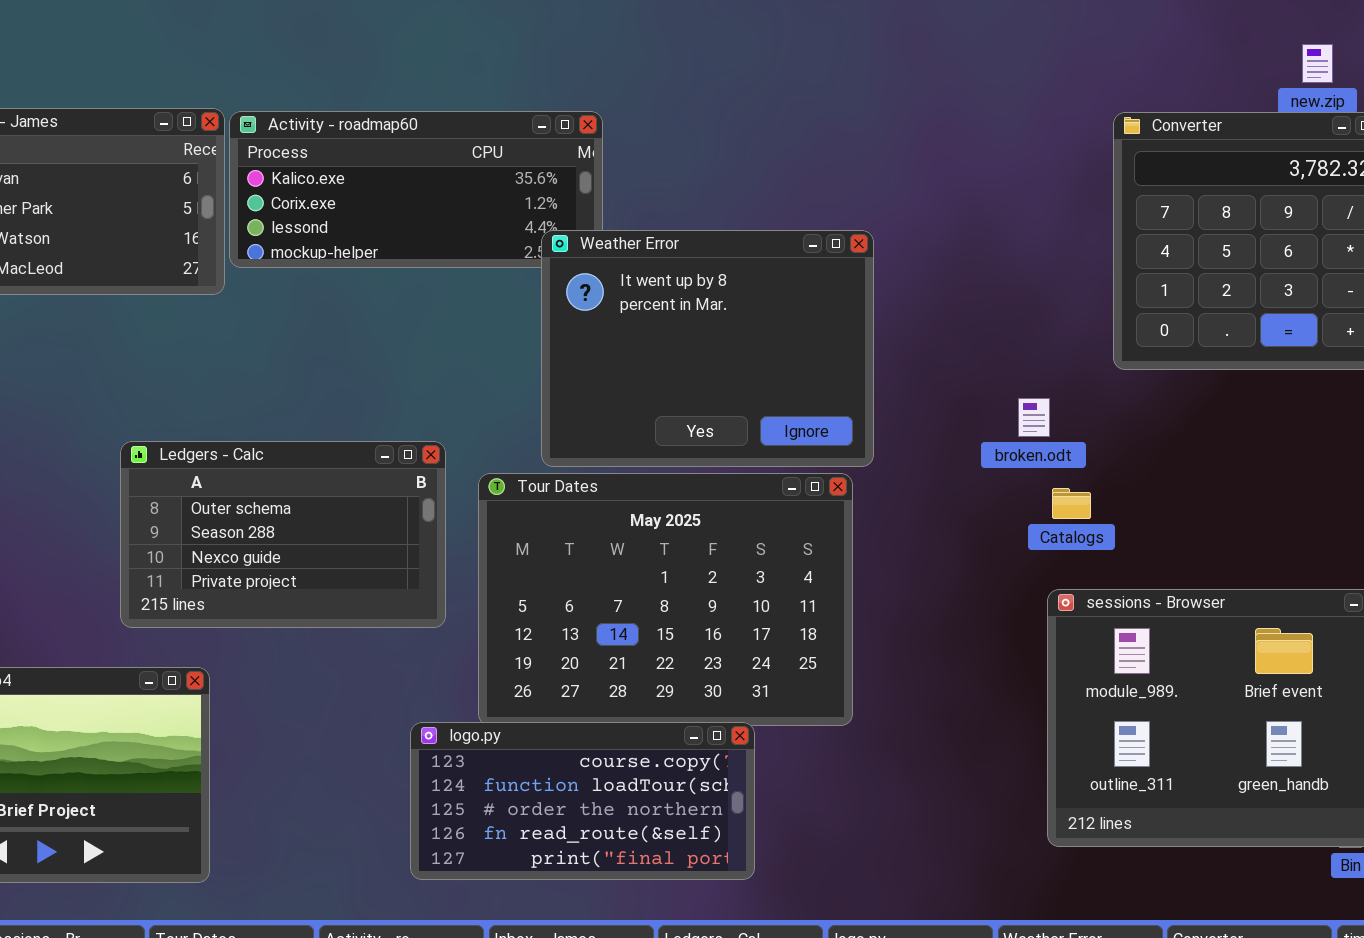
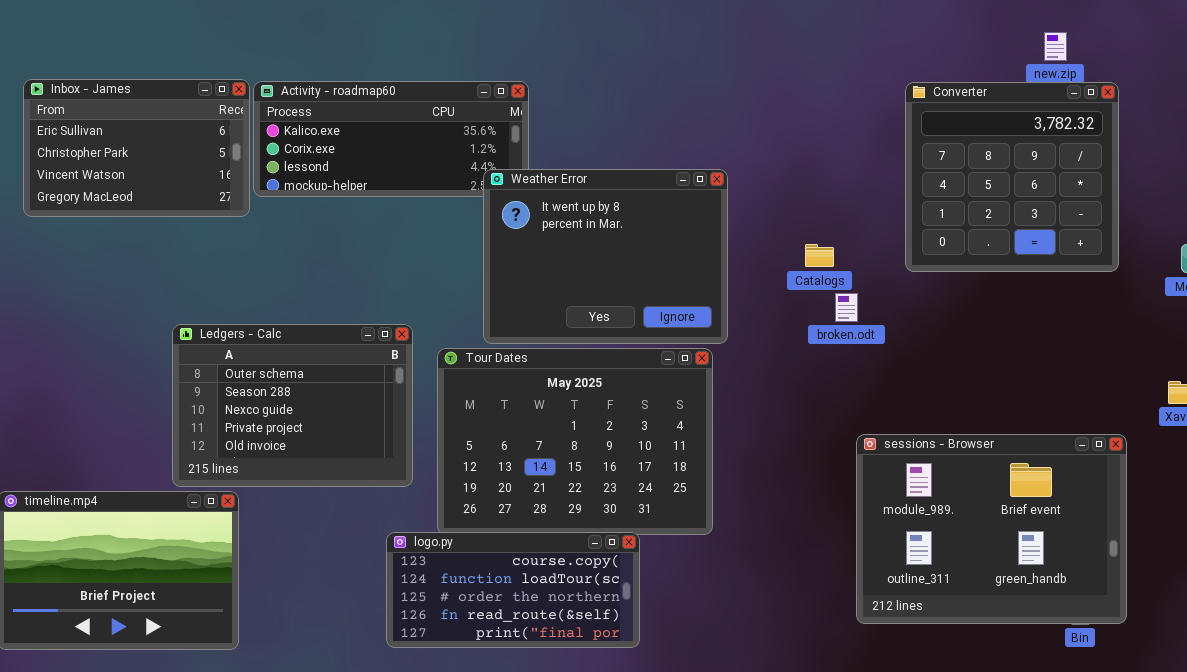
Ledgers - Calc: [120,441,446,628] -> [172,324,413,487], resized
Catalogs: [1052,488,1091,519] -> [805,244,834,267], moved

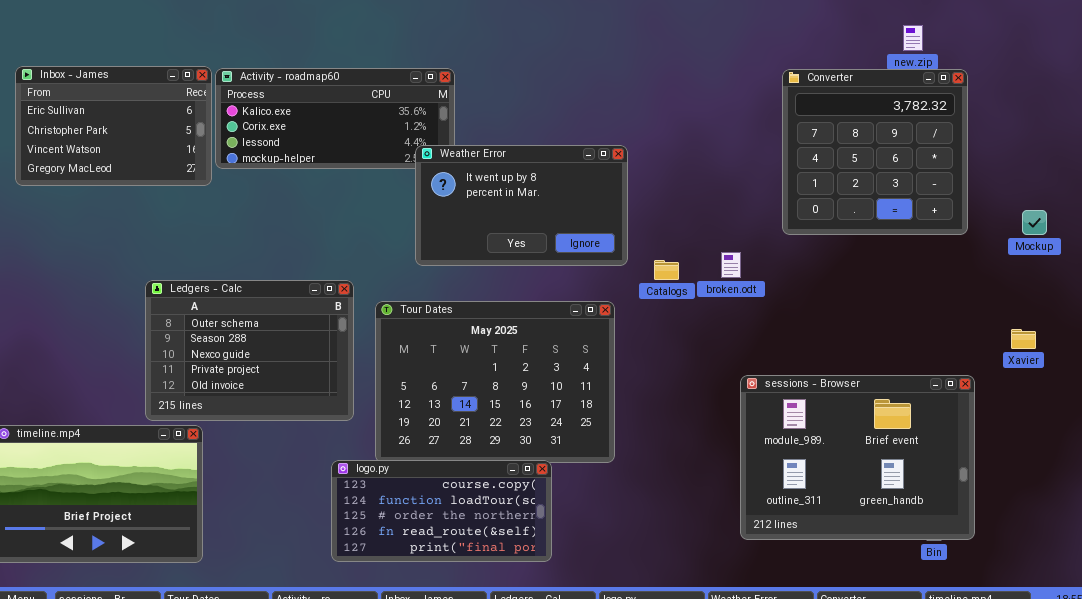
Weather Error: [483,169,728,344] -> [415,145,628,266], resized
Catalogs: [805,244,834,267] -> [654,260,679,280], moved

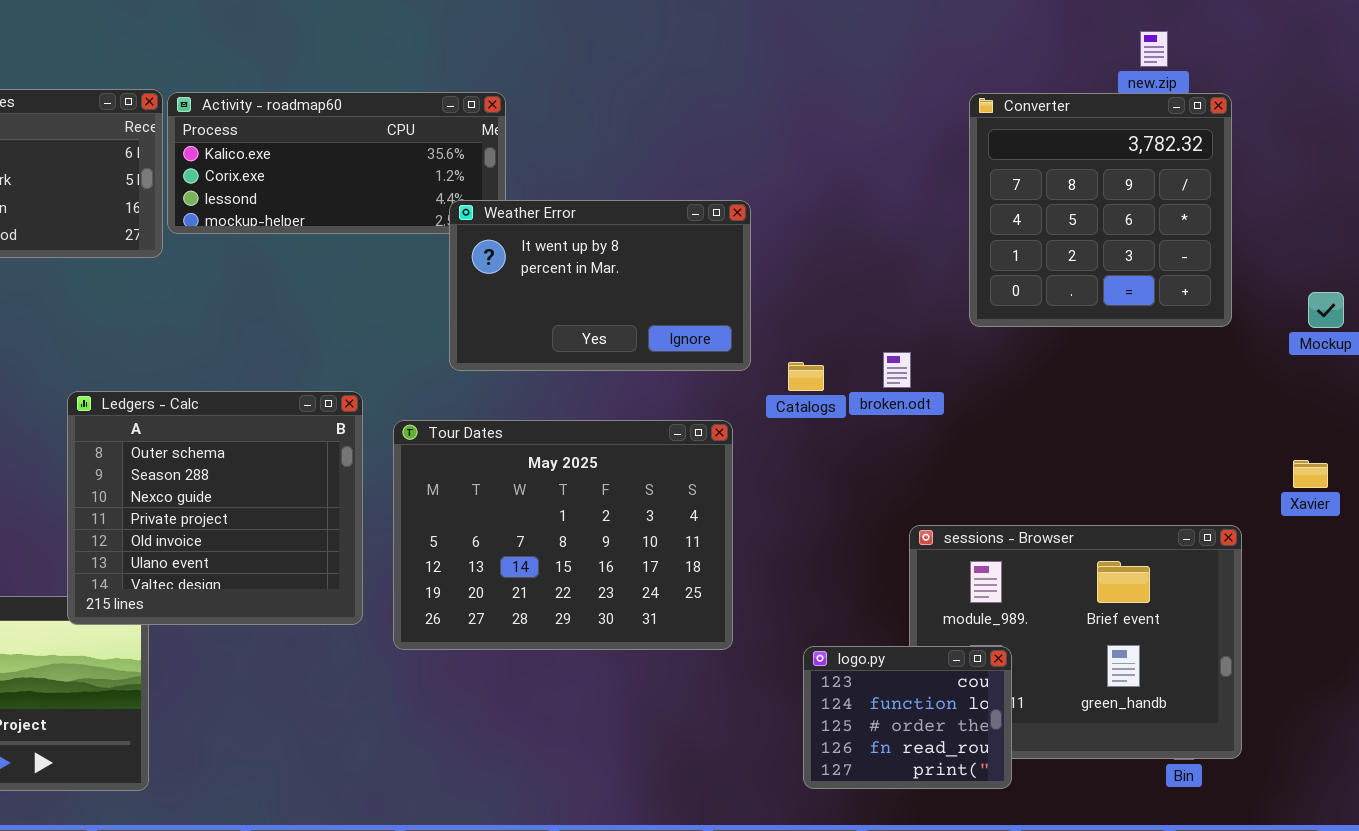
Ledgers - Calc: [145,280,354,421] -> [67,391,363,625], resized
logo.py: [331,460,552,562] -> [803,646,1012,789], moved, resized

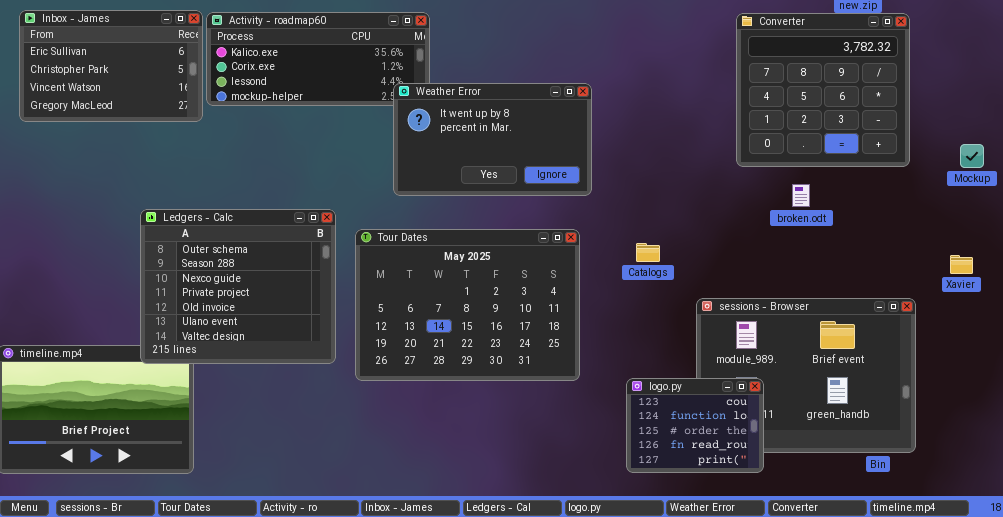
broken.odt: [883,352,911,388] -> [792,184,810,207], moved
Catalogs: [788,362,824,391] -> [636,243,660,262], moved

